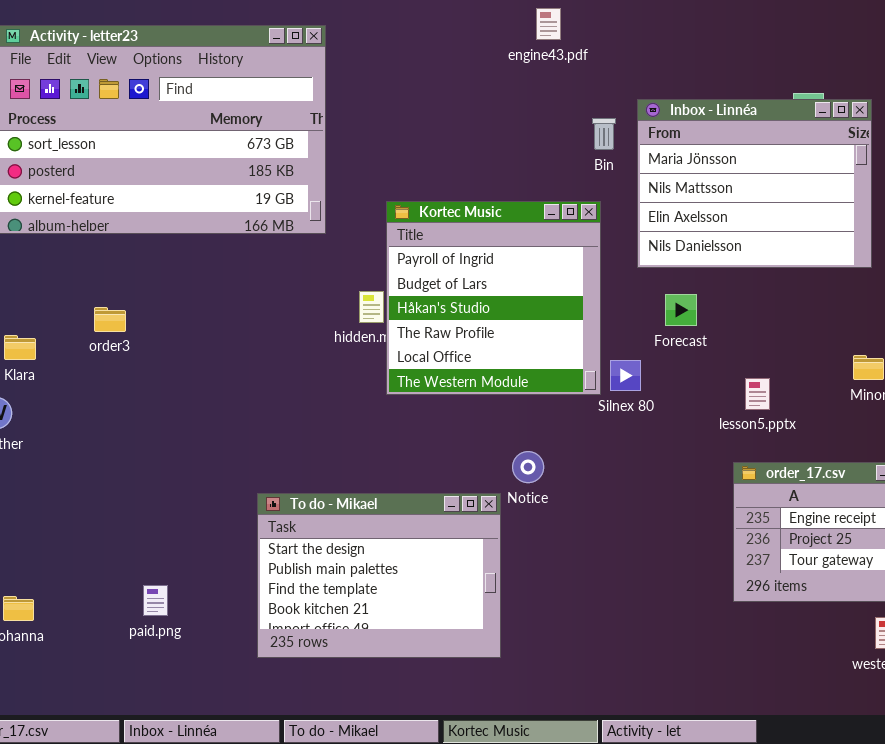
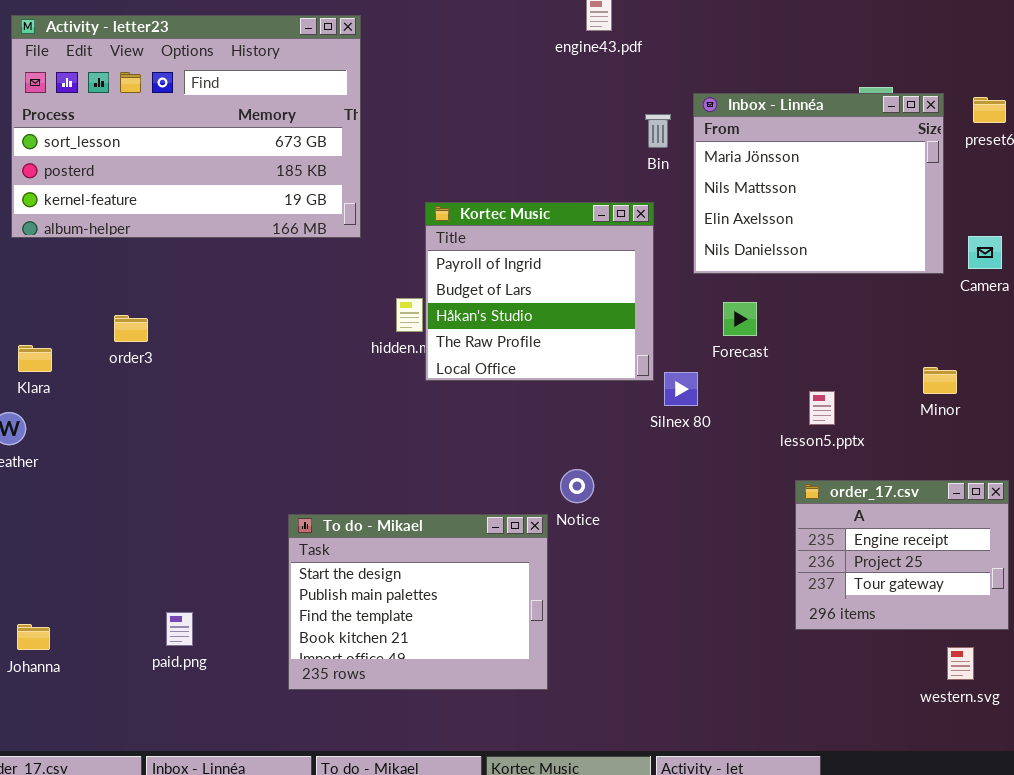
Kortec Music: [386,201,601,395] -> [425,202,654,381], resized

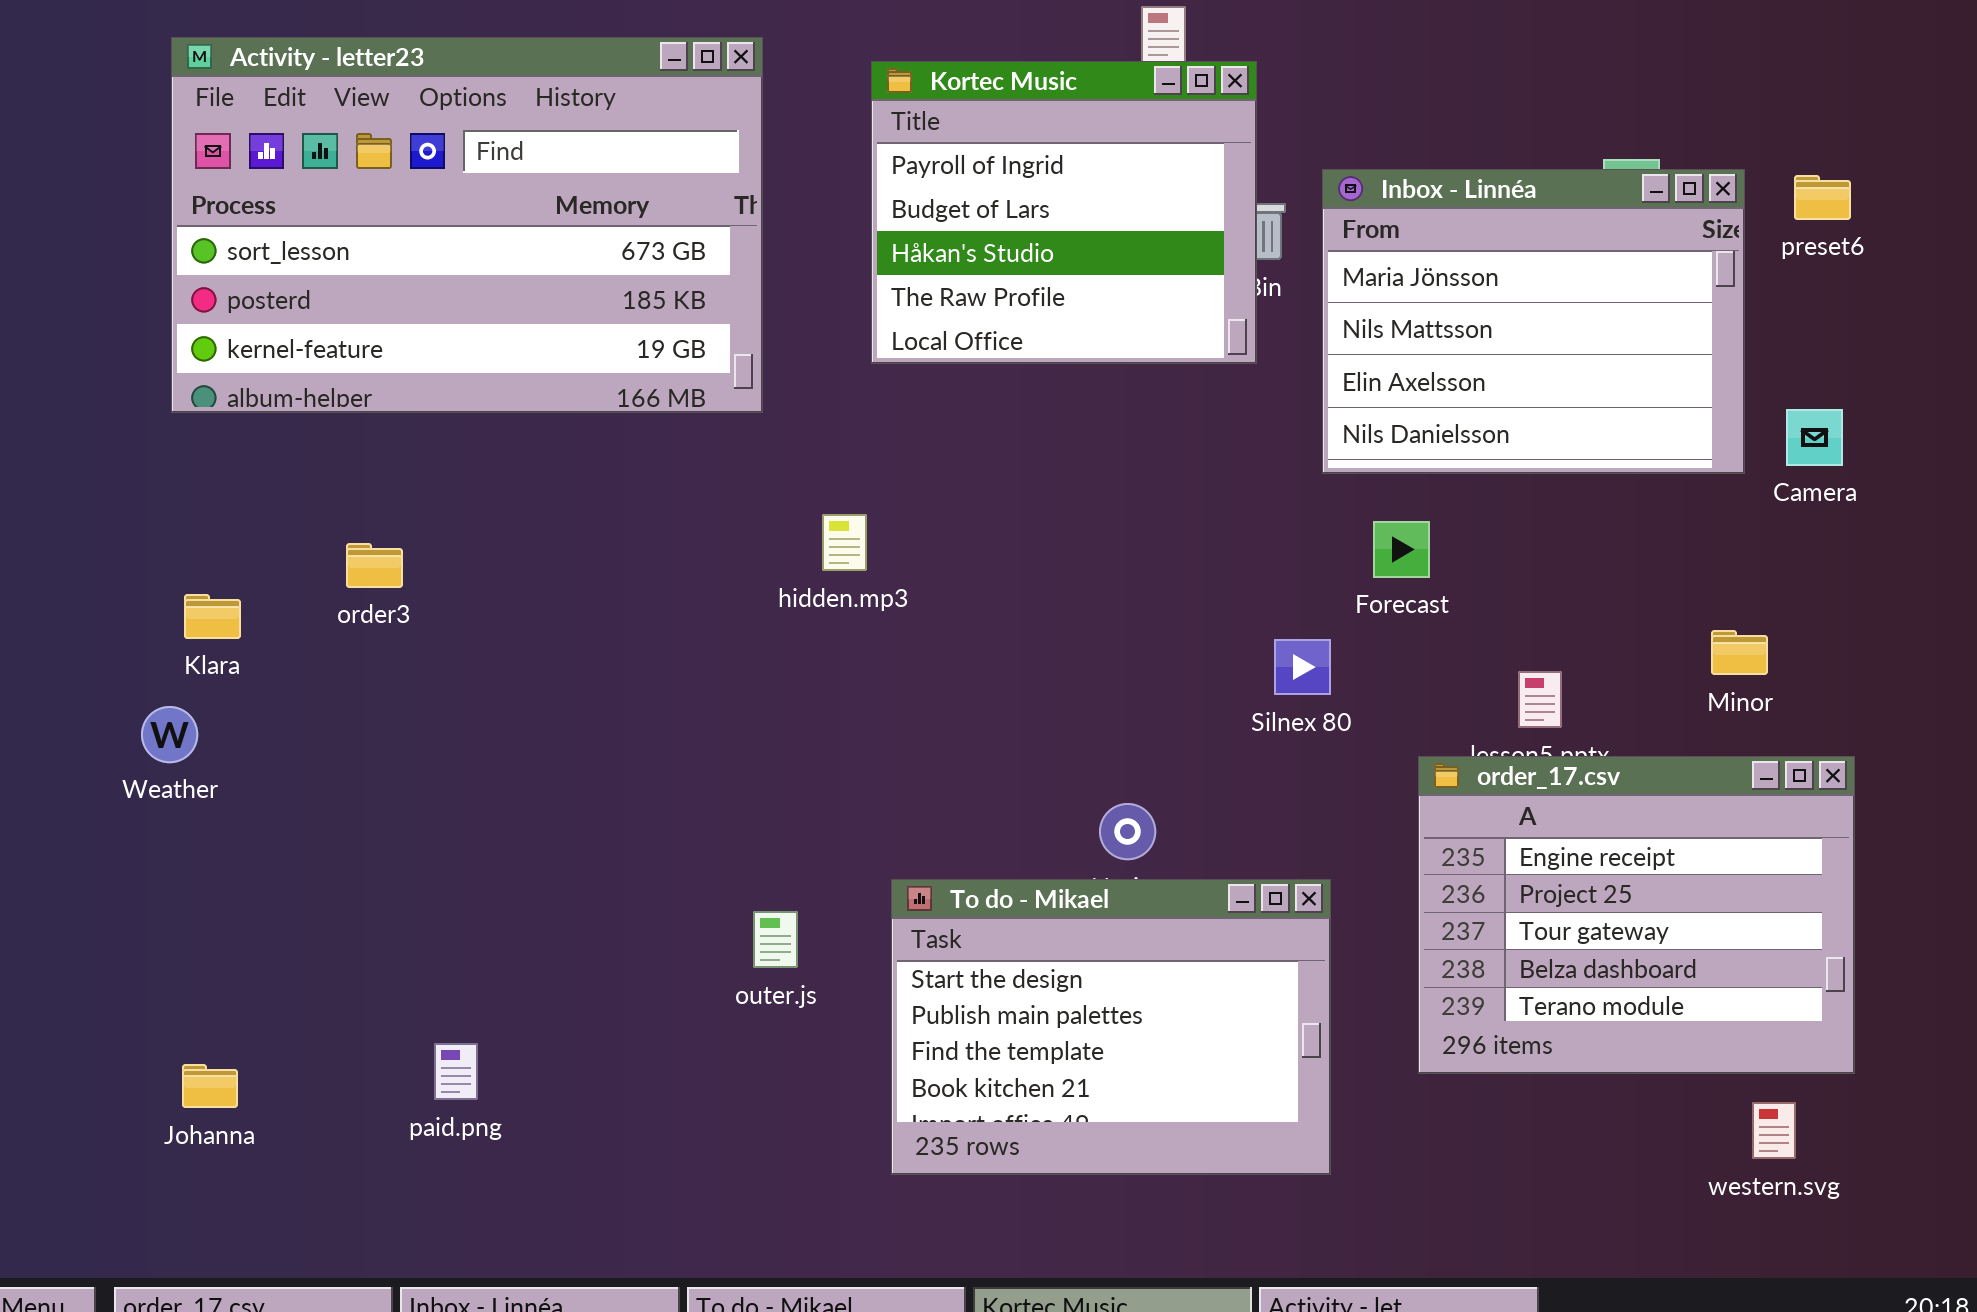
Kortec Music: [425,202,654,381] -> [871,61,1257,364], moved
order_17.csv: [795,480,1009,630] -> [1418,756,1855,1074], resized
To do - Mikael: [288,514,548,690] -> [891,879,1331,1175], moved

